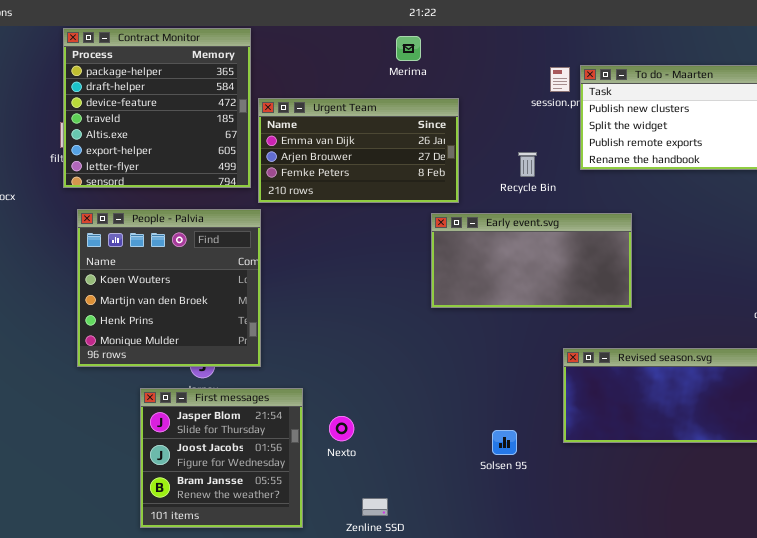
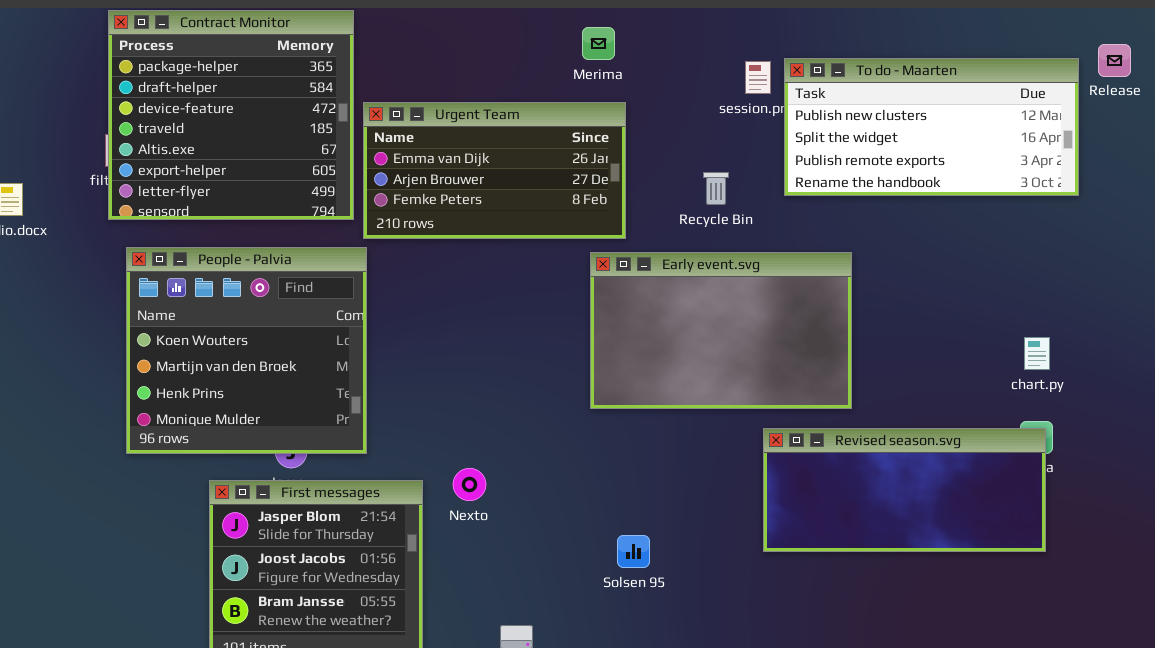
Merima: [396,36,421,61] -> [582,27,615,60], moved
Early event.svg: [431,213,632,308] -> [590,252,852,409], resized
Nexto: [329,416,354,441] -> [453,468,486,501], moved
Solsen 95: [492,430,517,455] -> [617,535,650,568], moved

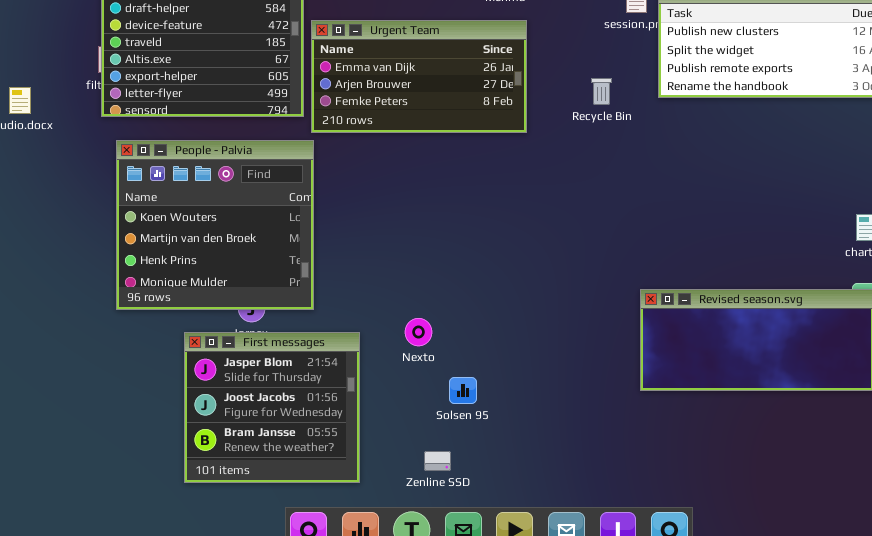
Early event.svg: [590,252,852,409] -> none, closed
Nexto: [453,468,486,501] -> [405,318,432,346], moved
Solsen 95: [617,535,650,568] -> [449,377,477,404], moved

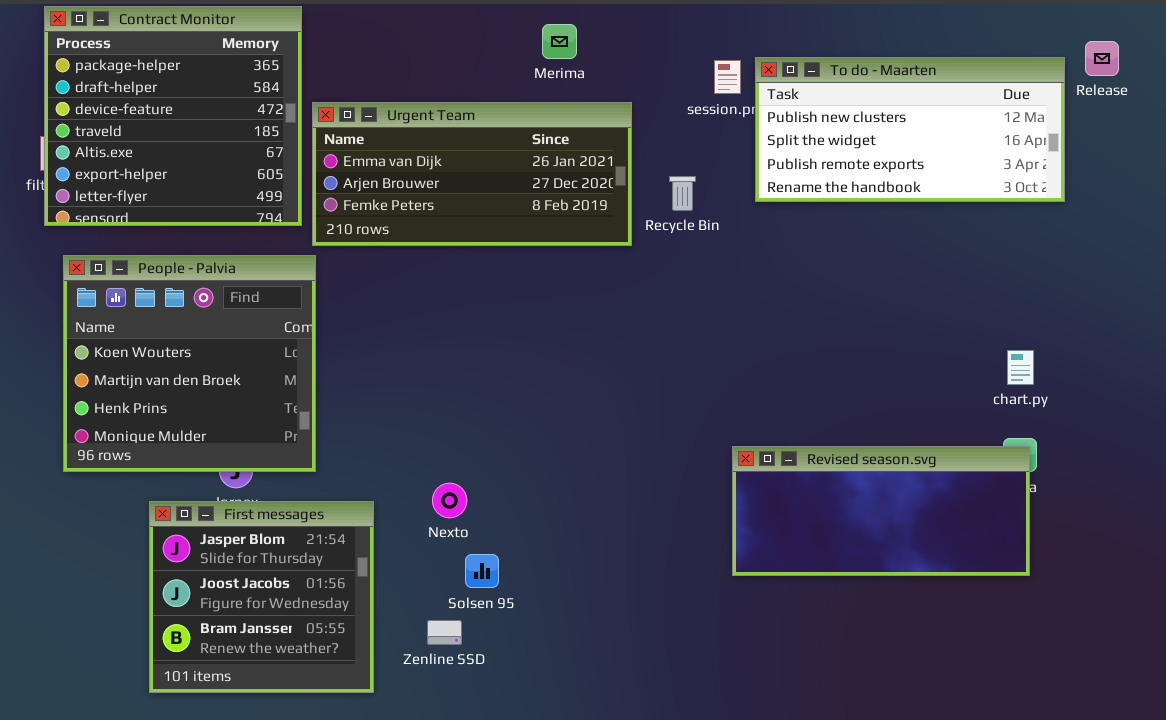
Urgent Team: [311,20,527,133] -> [312,102,632,246], resized
Solsen 95: [449,377,477,404] -> [465,554,499,588], moved
Zenline SSD: [424,451,451,471] -> [427,620,462,645], moved

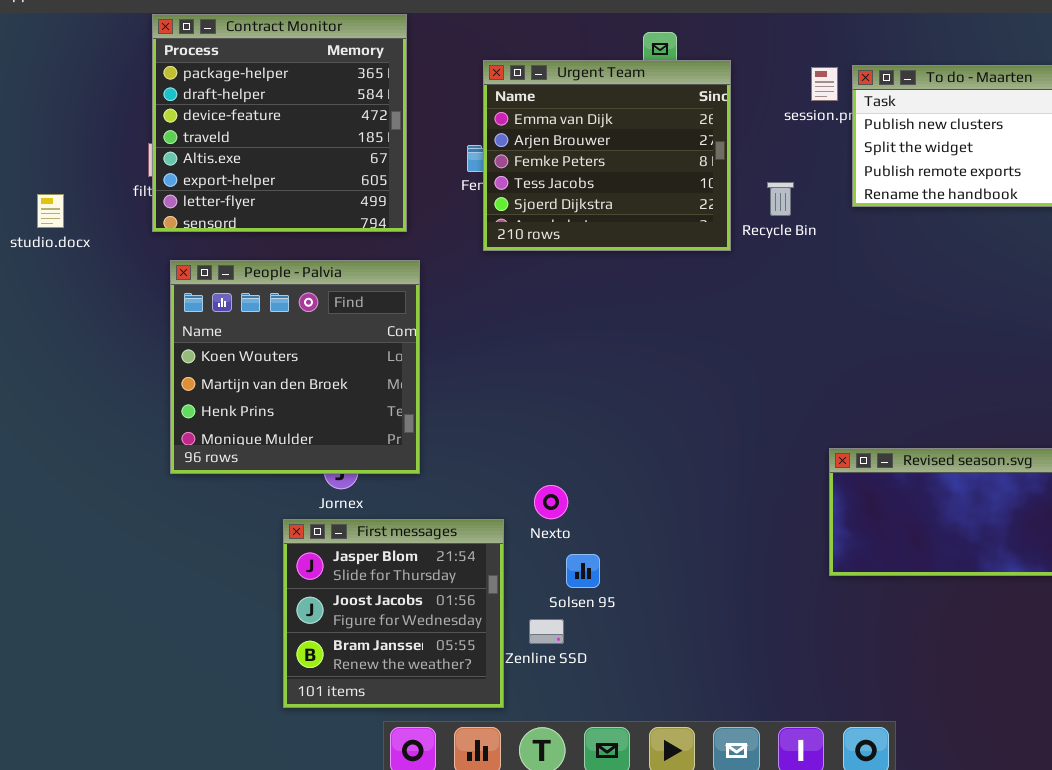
Urgent Team: [312,102,632,246] -> [483,60,731,251], resized
First messages: [149,501,374,693] -> [283,519,504,708], moved

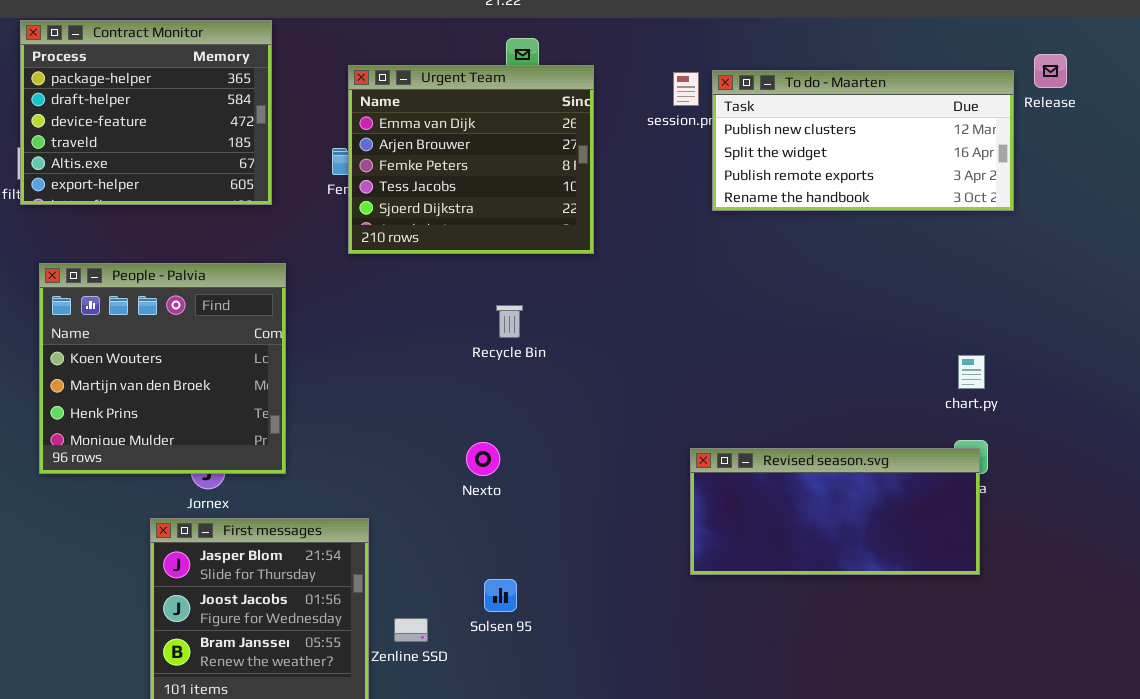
Contract Monitor: [152,14,407,232] -> [20,20,272,205], resized
Recycle Bin: [767,182,794,216] -> [496,305,523,338], moved
Nexto: [534,485,568,519] -> [466,442,500,476], moved
Solsen 95: [566,554,600,588] -> [484,579,517,612], moved

